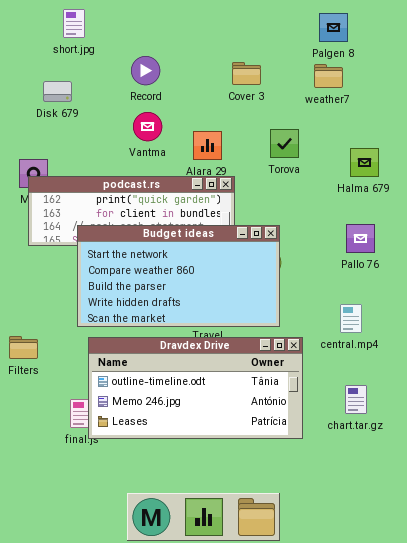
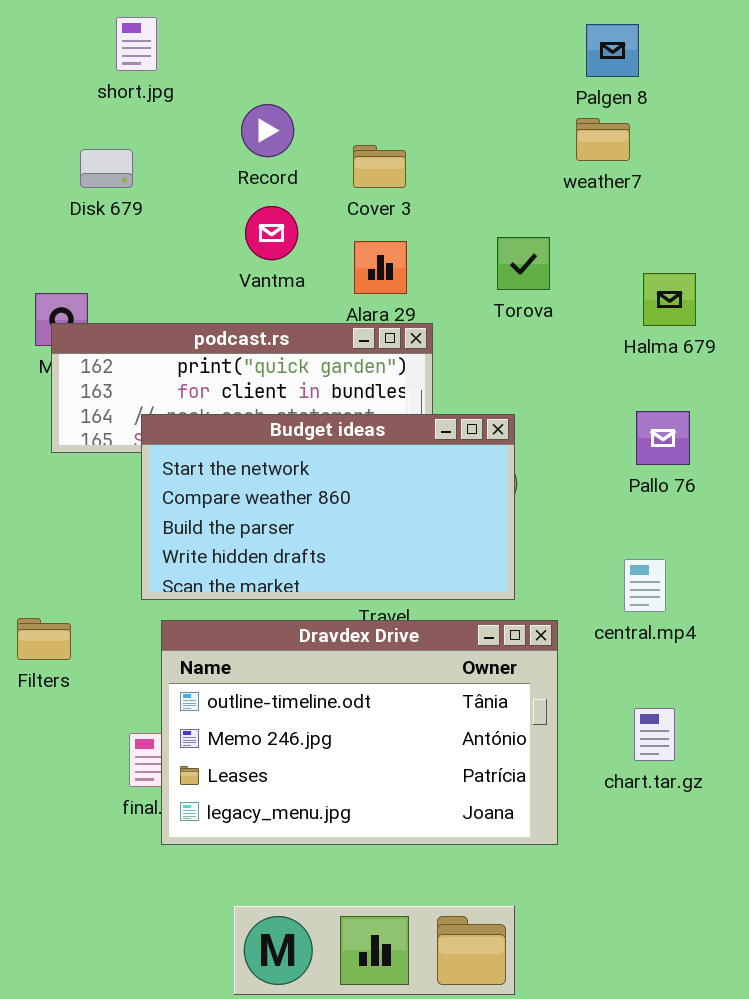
Cover 3: [232,62,261,85] -> [353,145,406,188], moved
Dravdex Drive: [88,337,303,439] -> [161,620,558,845], resized

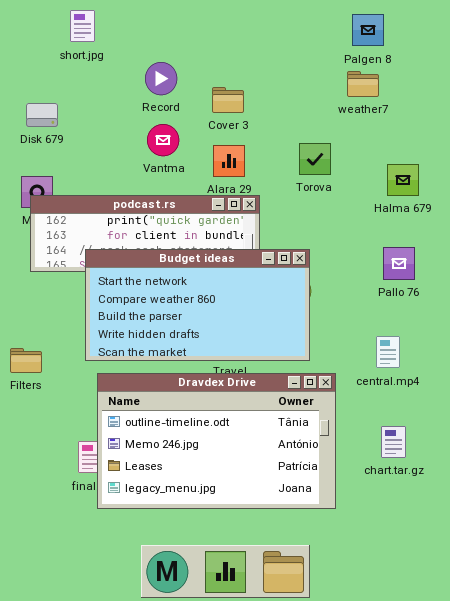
Disk 679: [80,149,133,188] -> [26,103,58,127], moved
Filters: [17,618,71,660] -> [10,348,42,373], moved

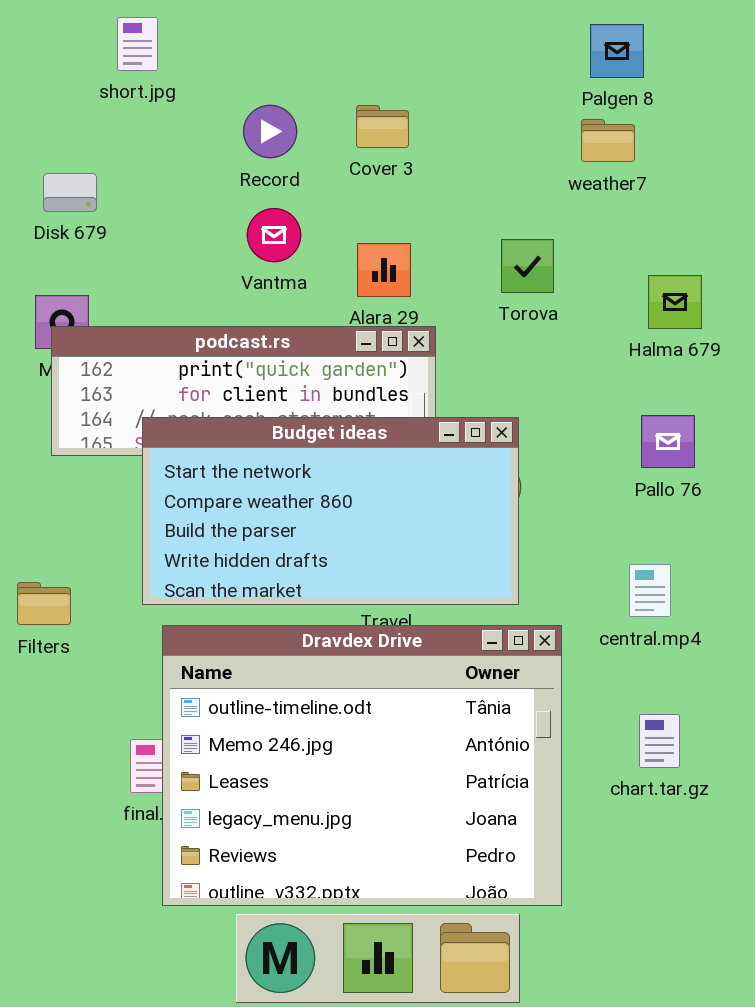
Cover 3: [212,87,244,113] -> [356,105,409,148], moved
Dravdex Drive: [97,373,336,509] -> [162,625,562,906], resized

